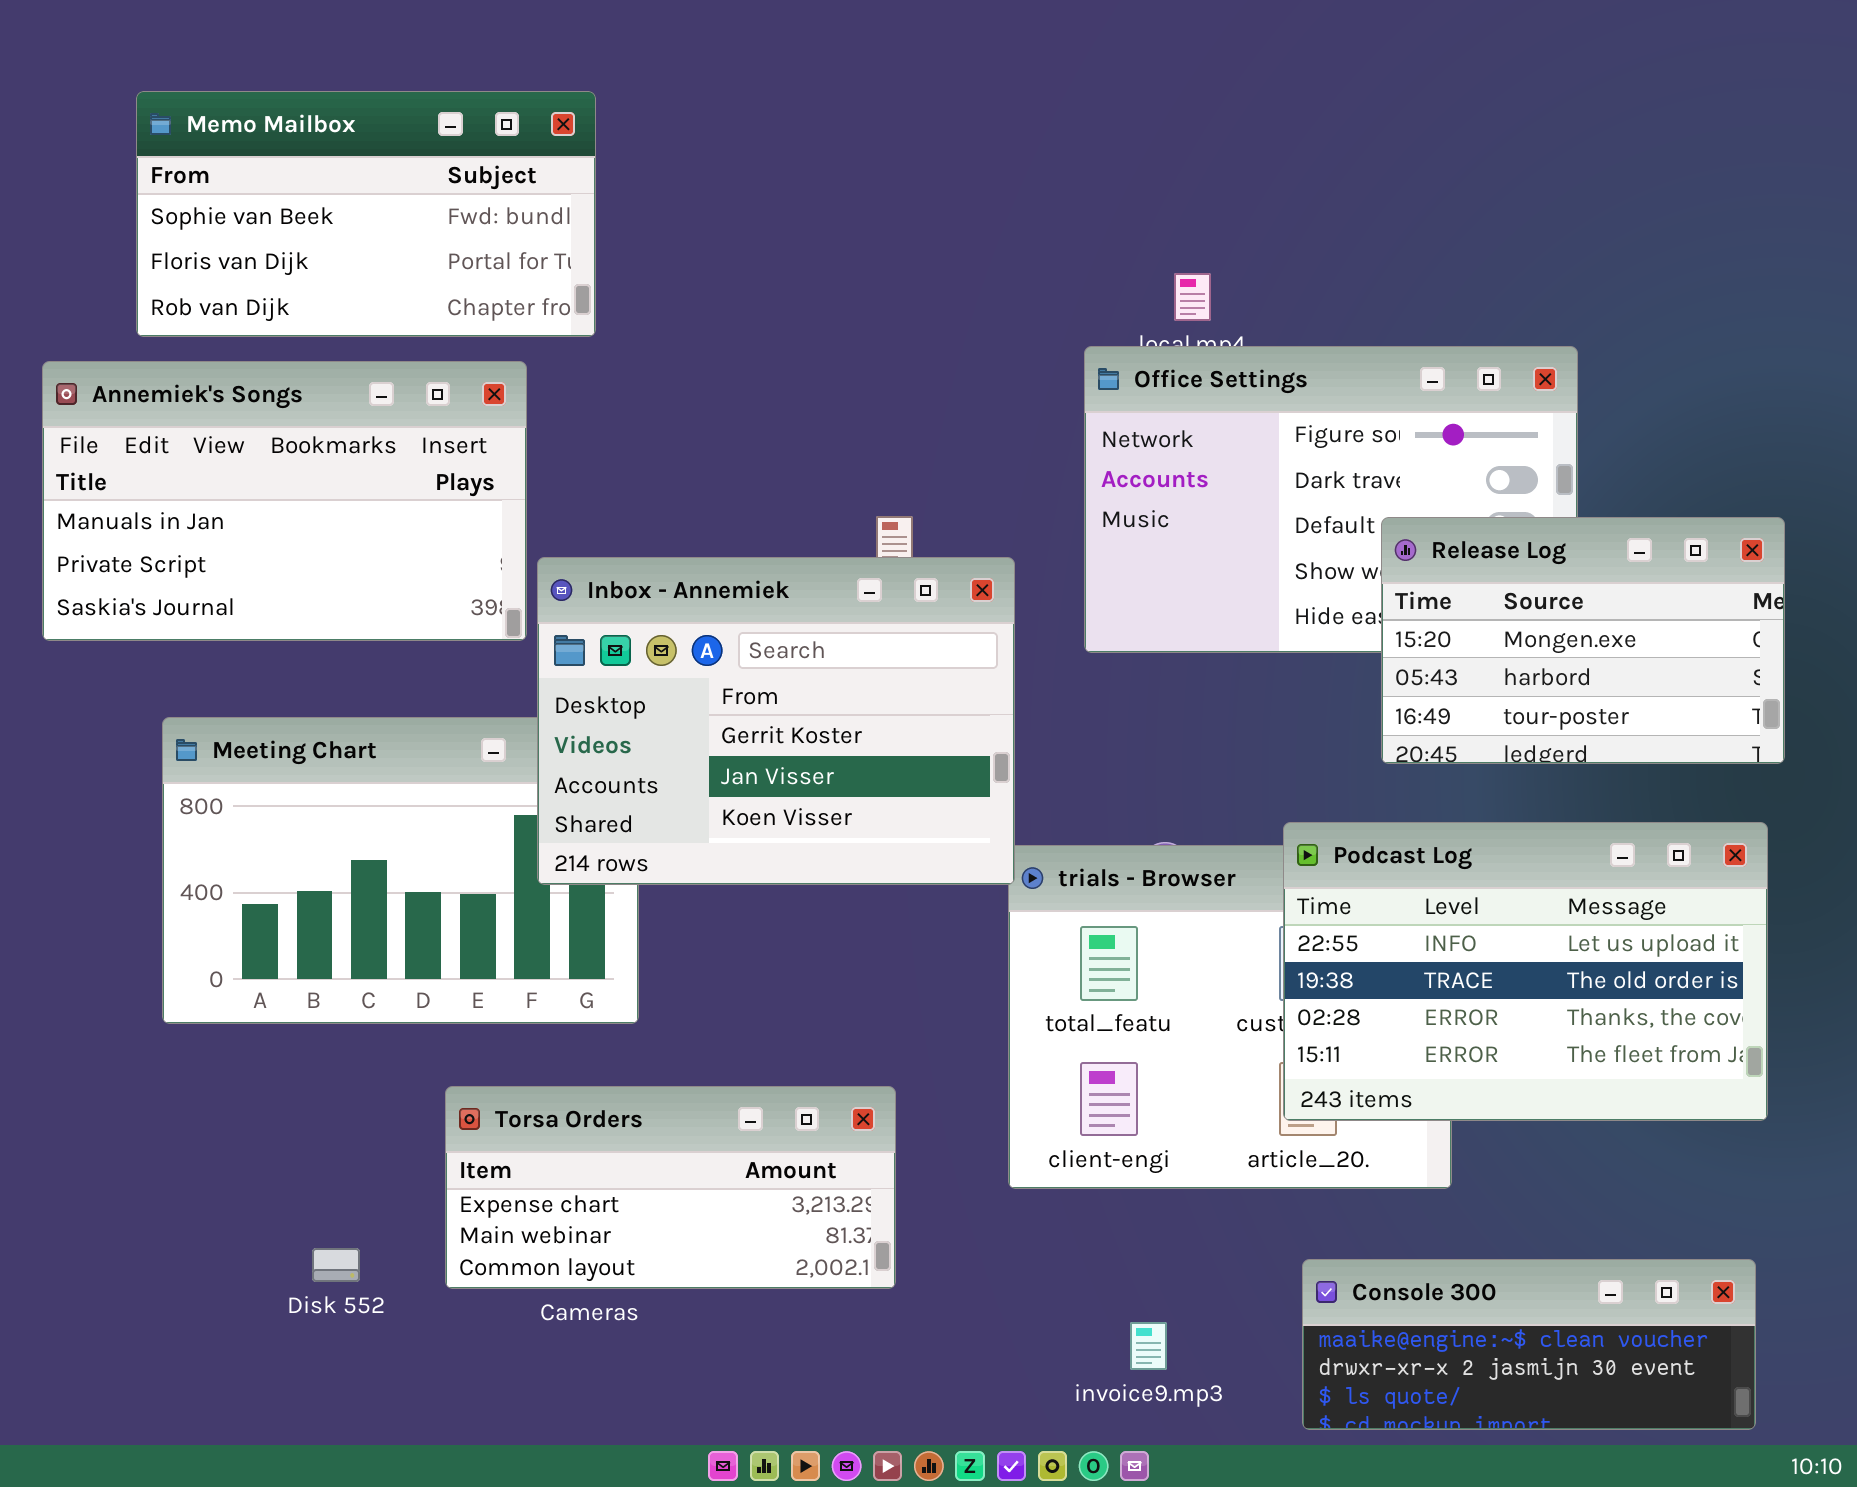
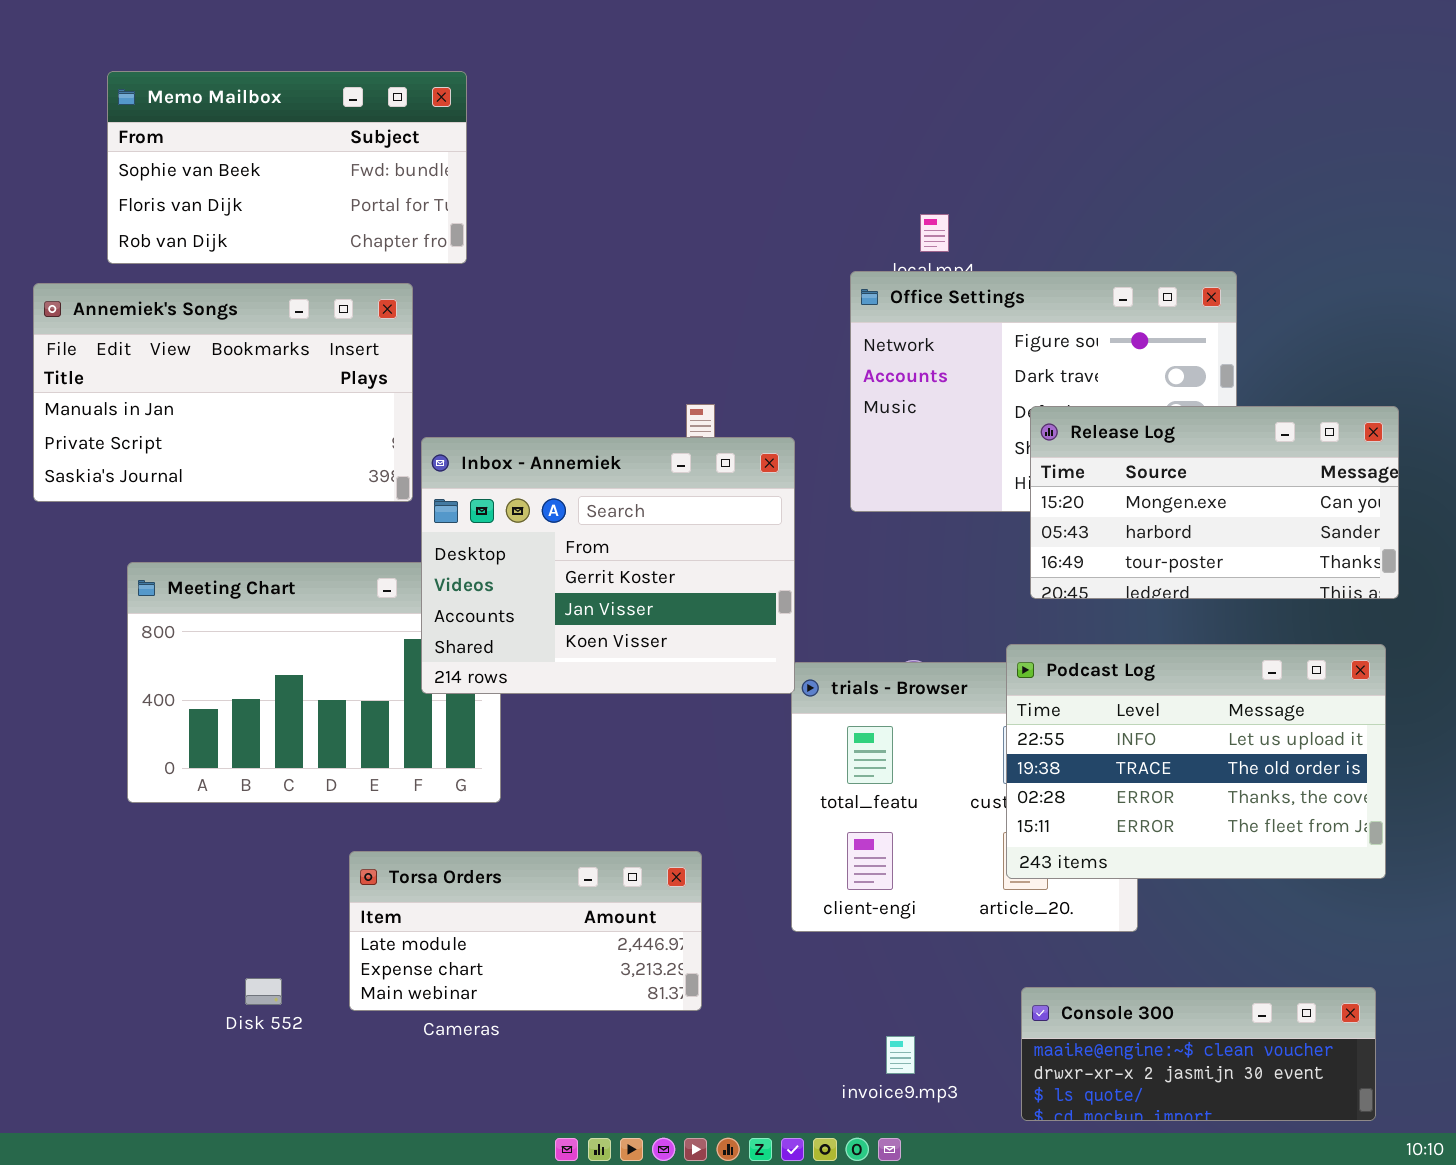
Release Log: [1381,517,1785,764] -> [1030,406,1399,599], resized
Torsa Orders: [445,1086,896,1289] -> [349,851,702,1011], scrolled up 1 row

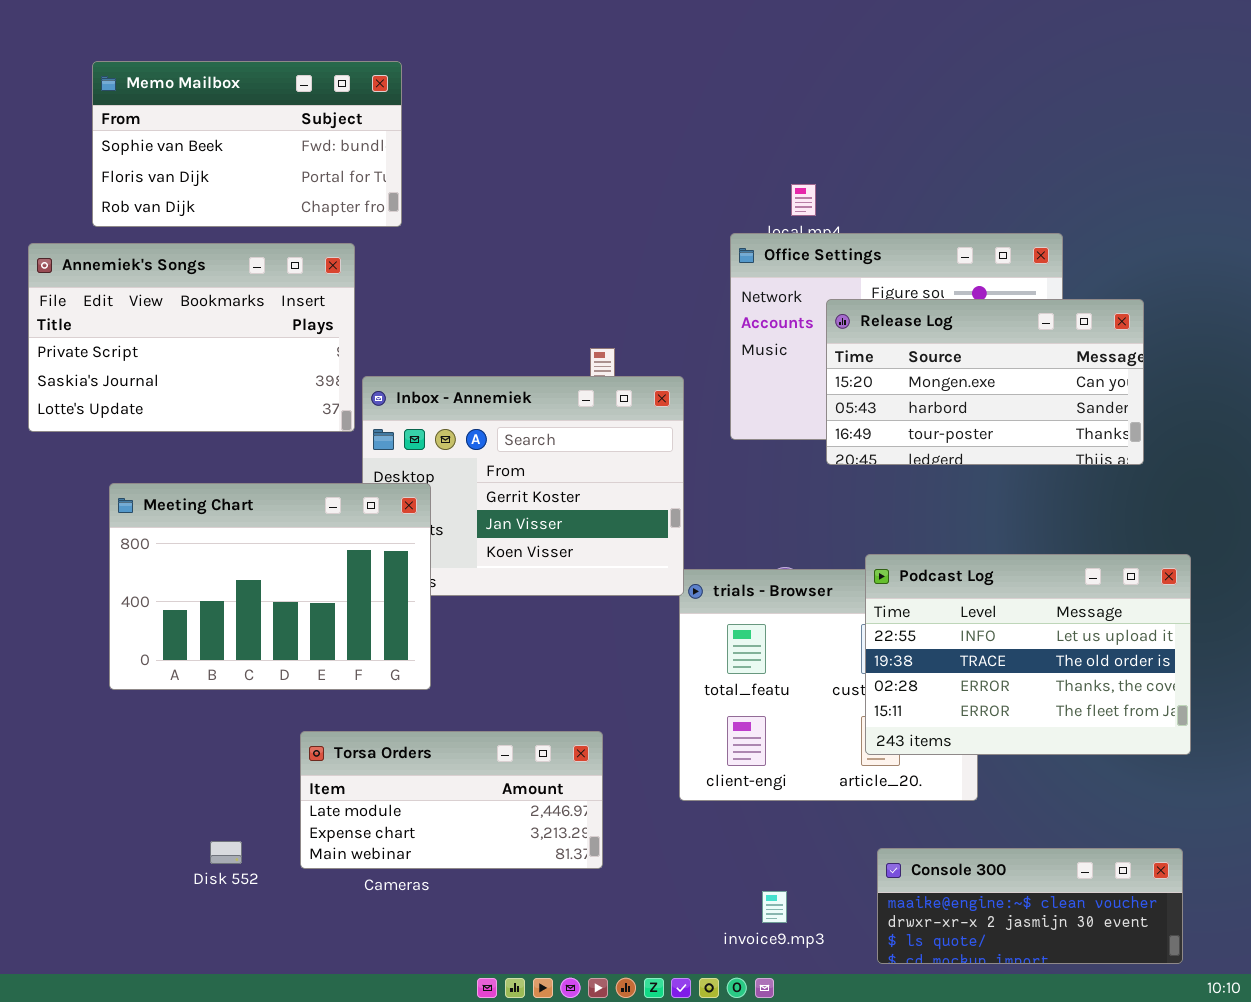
Annemiek's Songs: [33,283,413,502] -> [28,243,355,432], scrolled down 1 row
Release Log: [1030,406,1399,599] -> [826,299,1144,465], moved
Meeting Chart: [127,562,501,803] -> [109,483,431,690], raised

